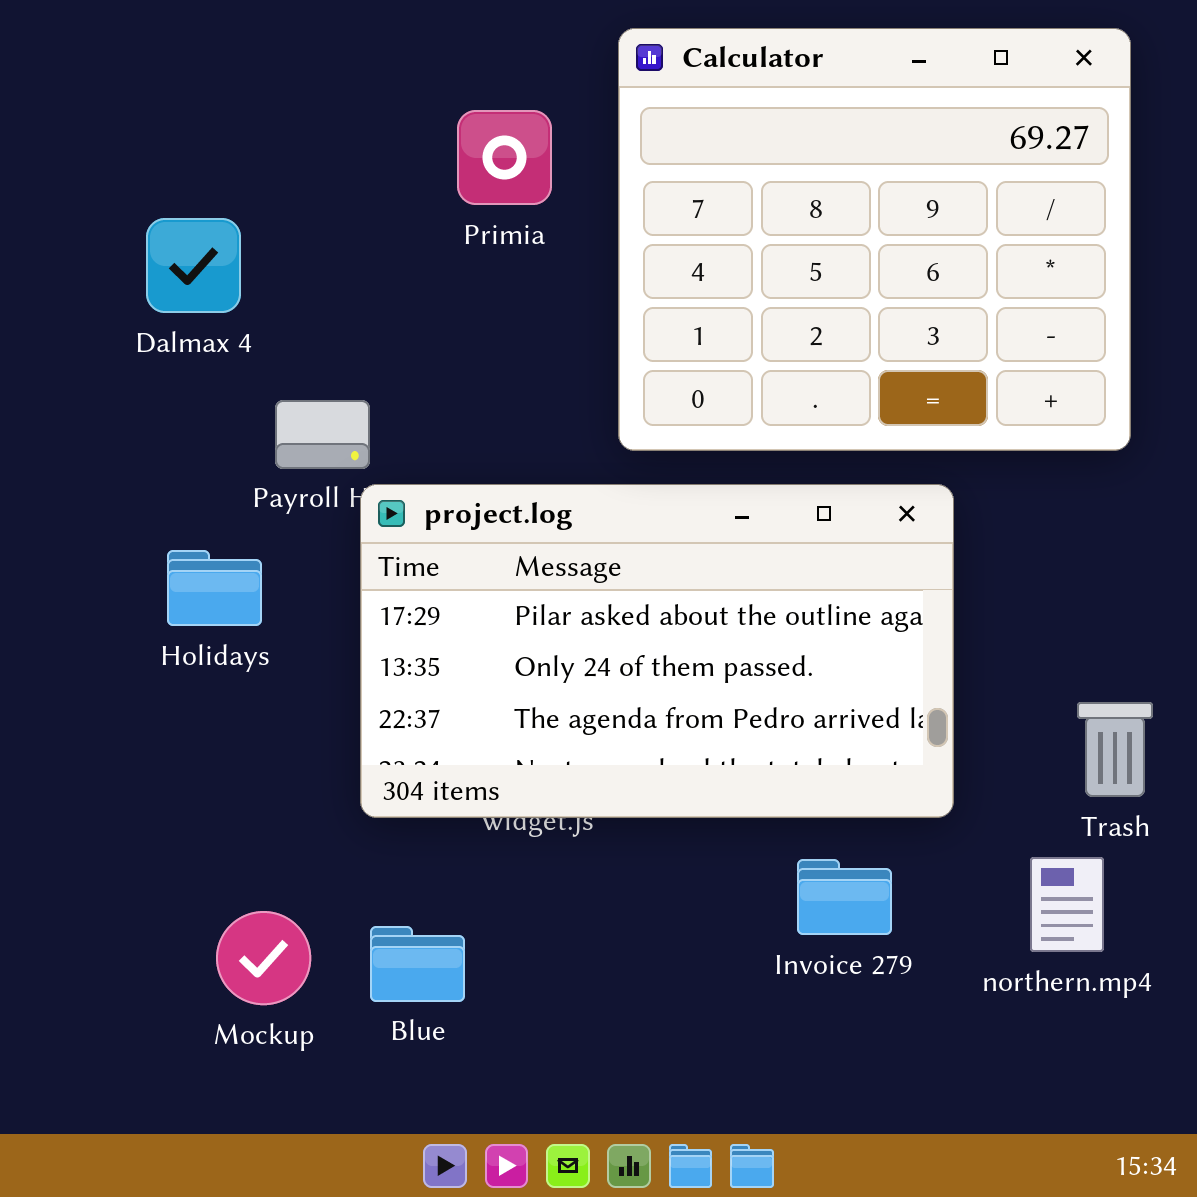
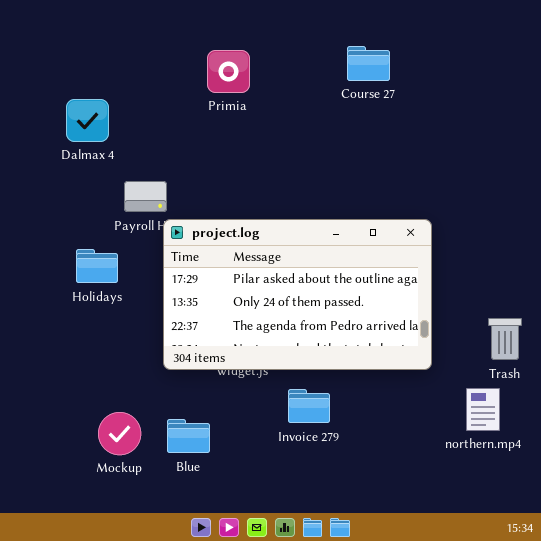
Calculator: [618,28,1131,451] -> none, closed
Invoice 279: [797,859,892,935] -> [288,389,330,423], moved

